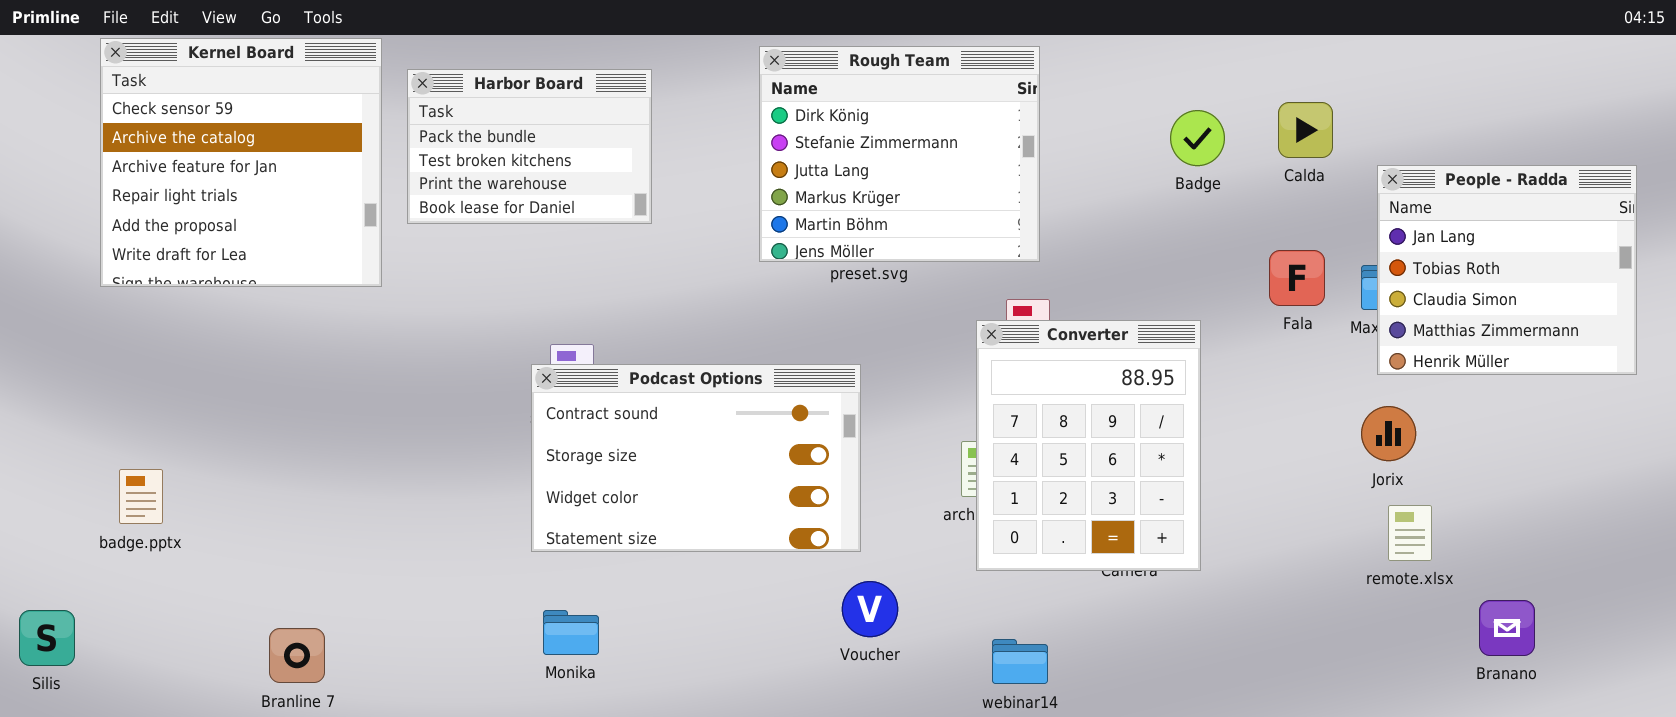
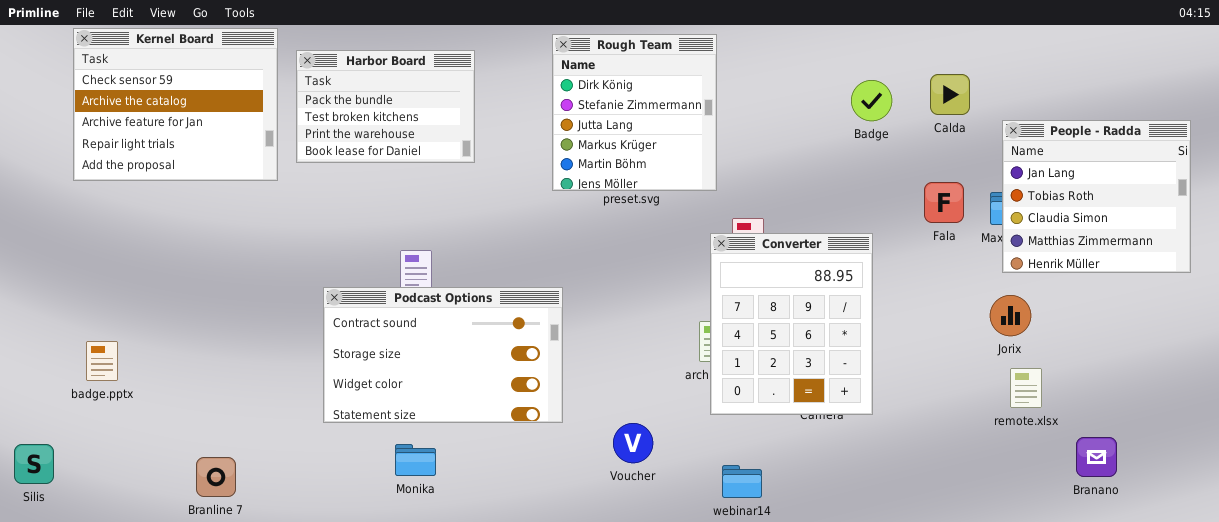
Kernel Board: [100,38,382,287] -> [73,28,278,181], resized
Rough Team: [759,46,1040,262] -> [552,34,717,191], resized
Podcast Options: [531,364,861,552] -> [323,287,563,423], moved

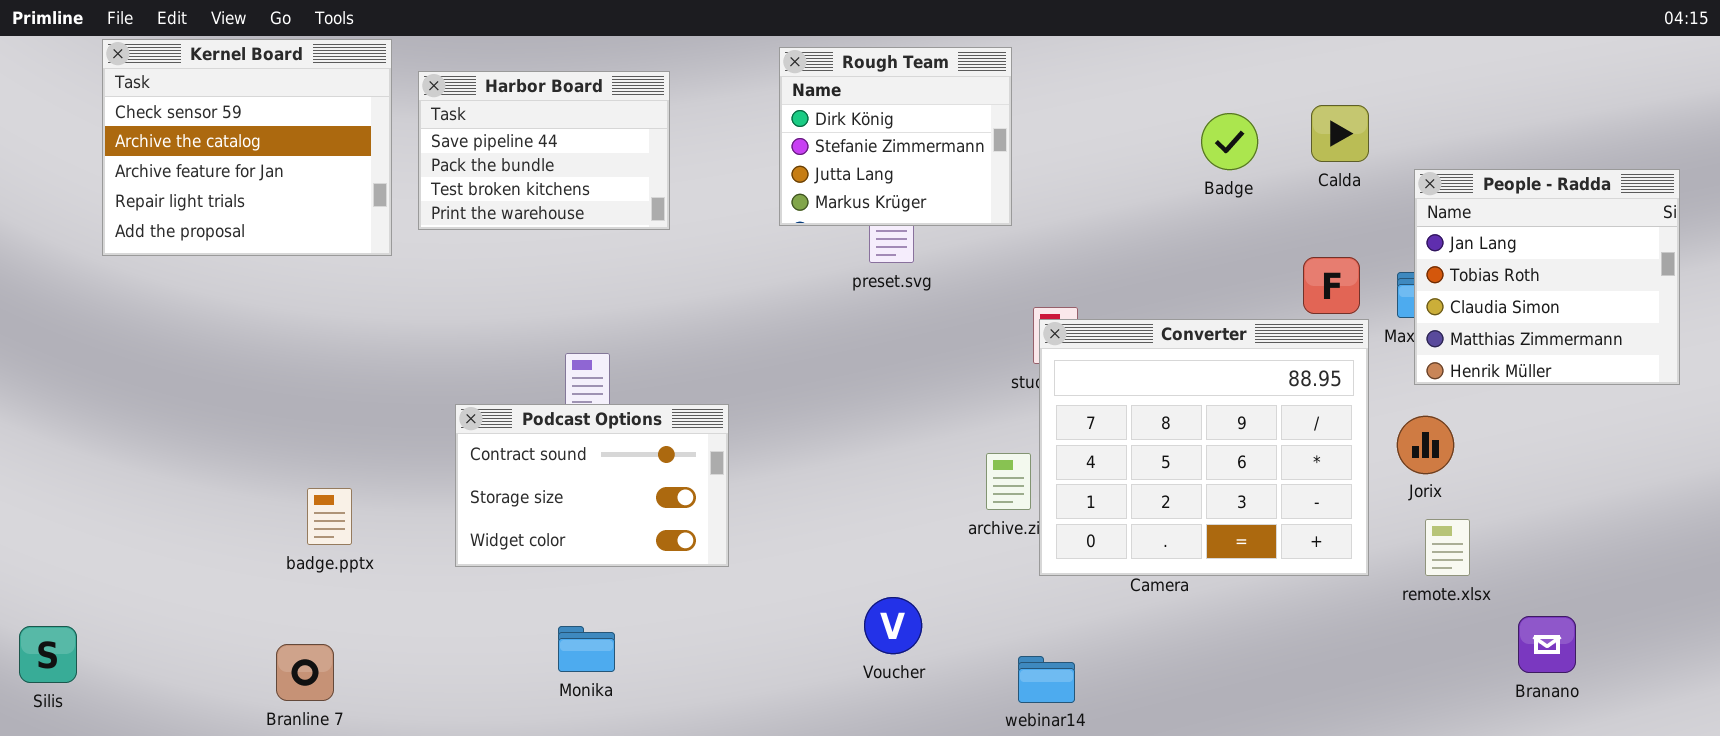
Rough Team: [552,34,717,191] -> [779,47,1012,226], resized
Harbor Board: [296,50,475,163] -> [418,71,670,230], scrolled up 1 row
Converter: [710,233,873,415] -> [1039,319,1369,576], moved, resized
Podcast Options: [323,287,563,423] -> [455,404,729,567], resized
badge.pptx: [86,341,118,381] -> [307,488,352,545], moved

